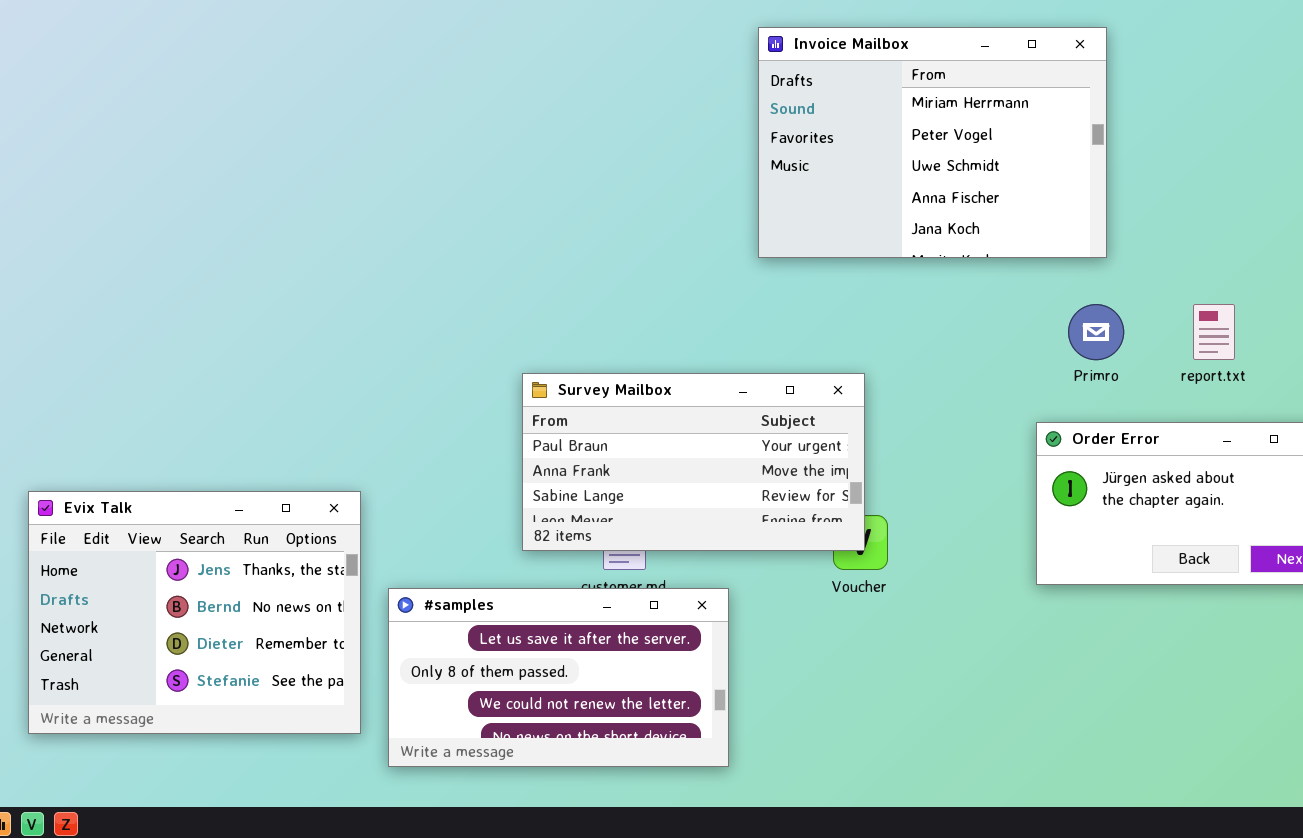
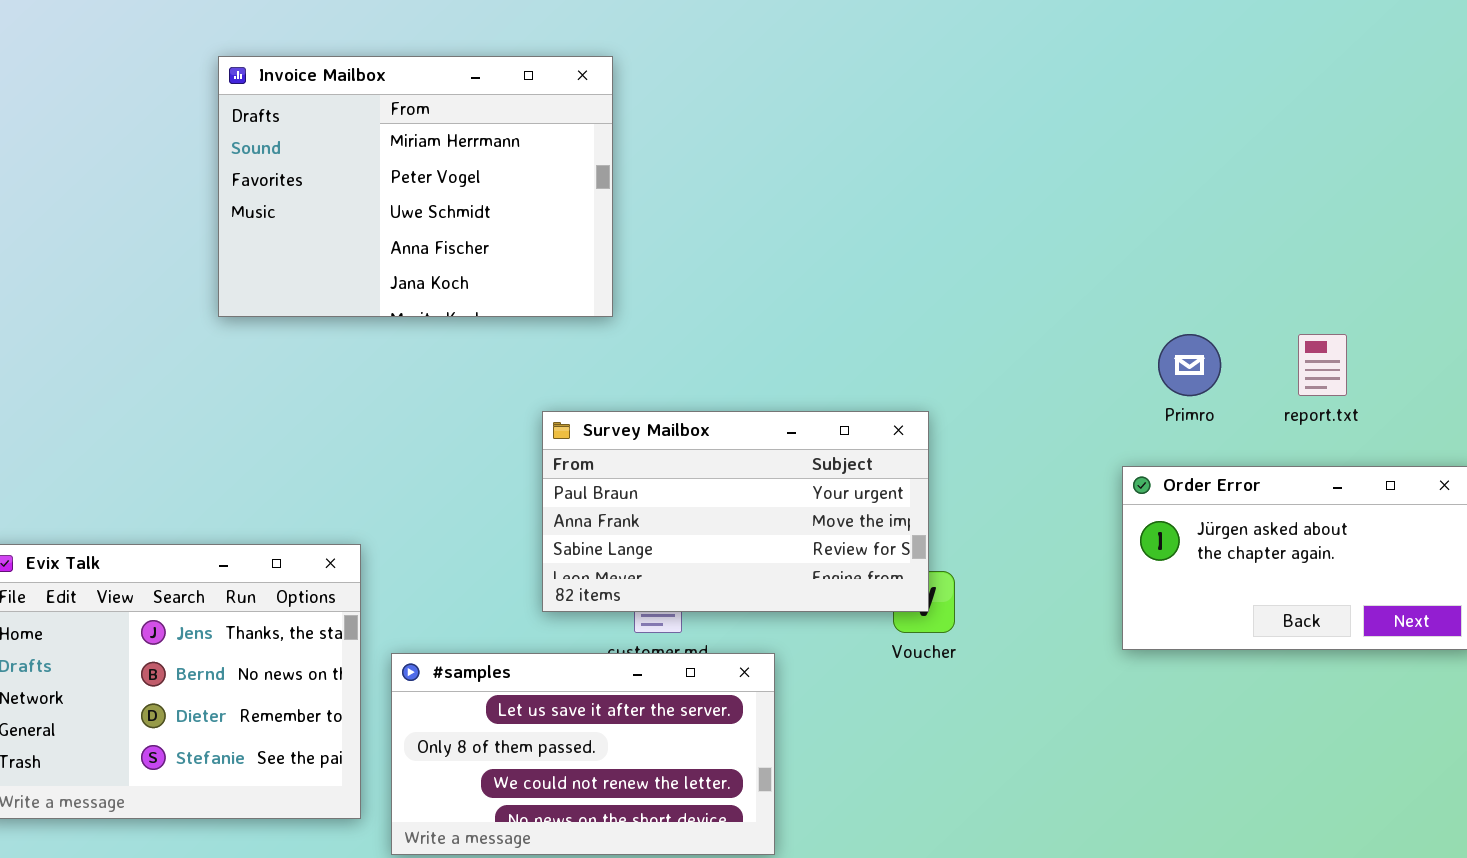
Invoice Mailbox: [758,27,1107,258] -> [218,56,613,317], moved

